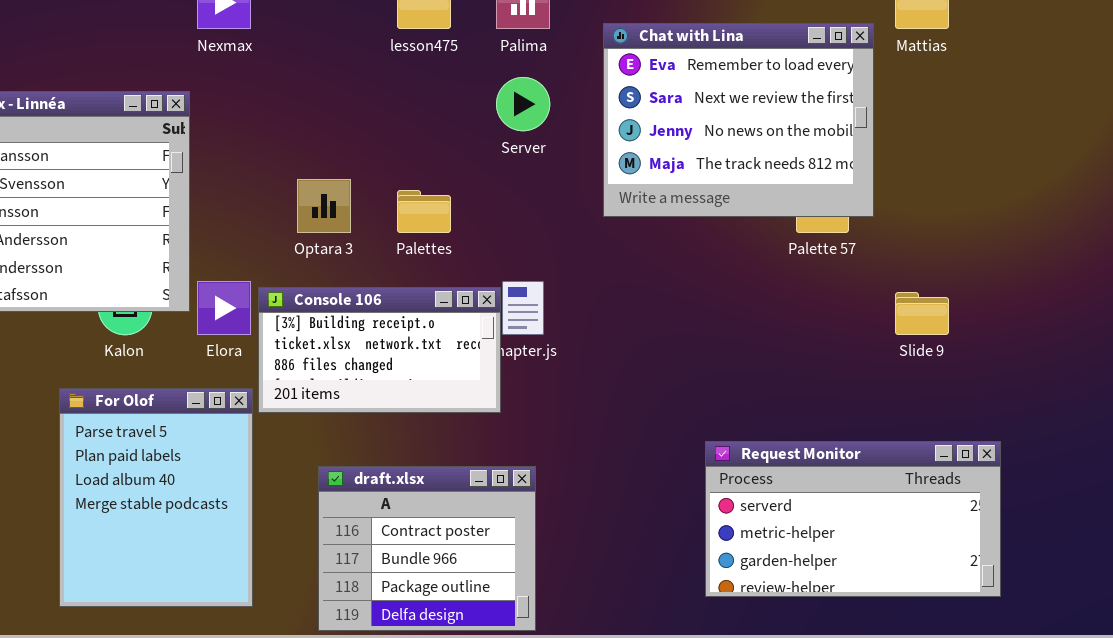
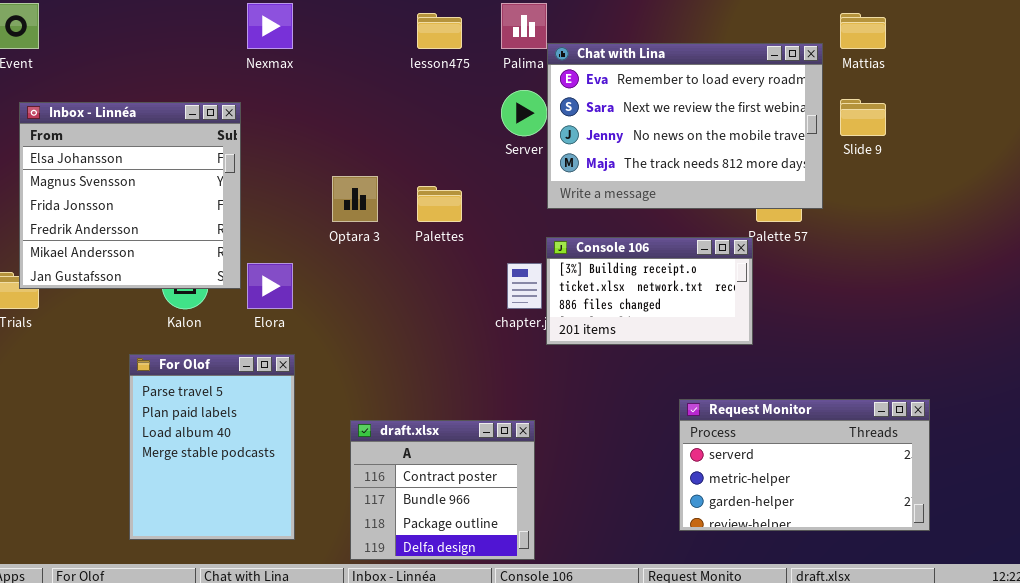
Chat with Lina: [603,23,874,217] -> [547,43,823,209], resized
Console 106: [258,287,501,413] -> [546,237,753,345], moved
Slide 9: [895,292,949,335] -> [840,99,886,136], moved

